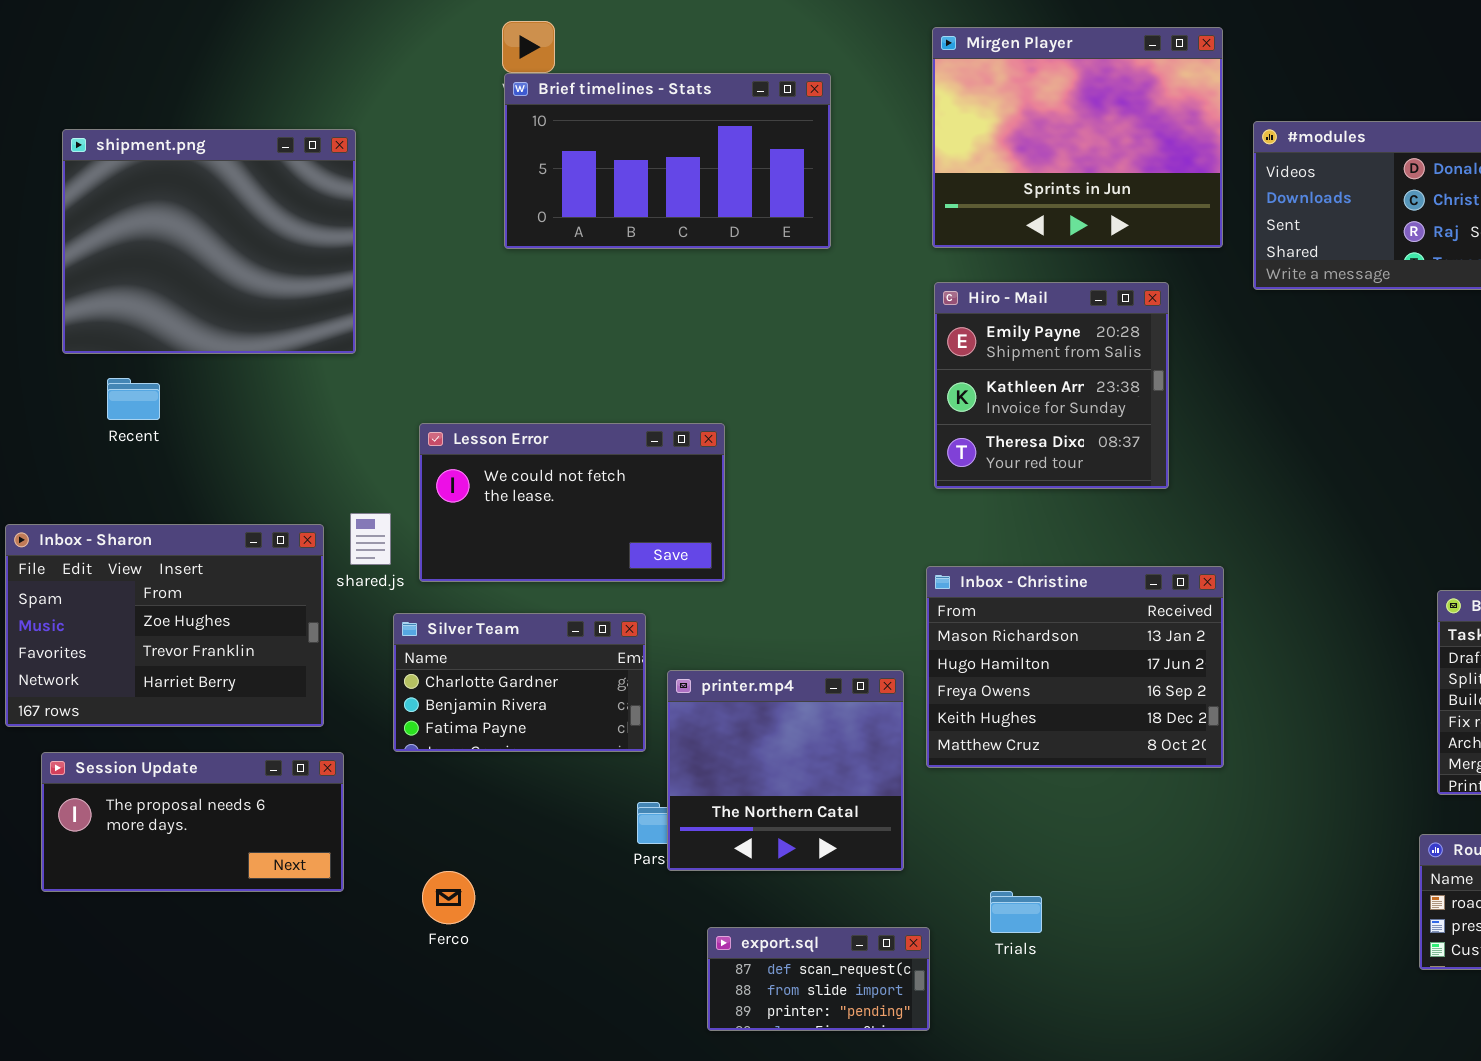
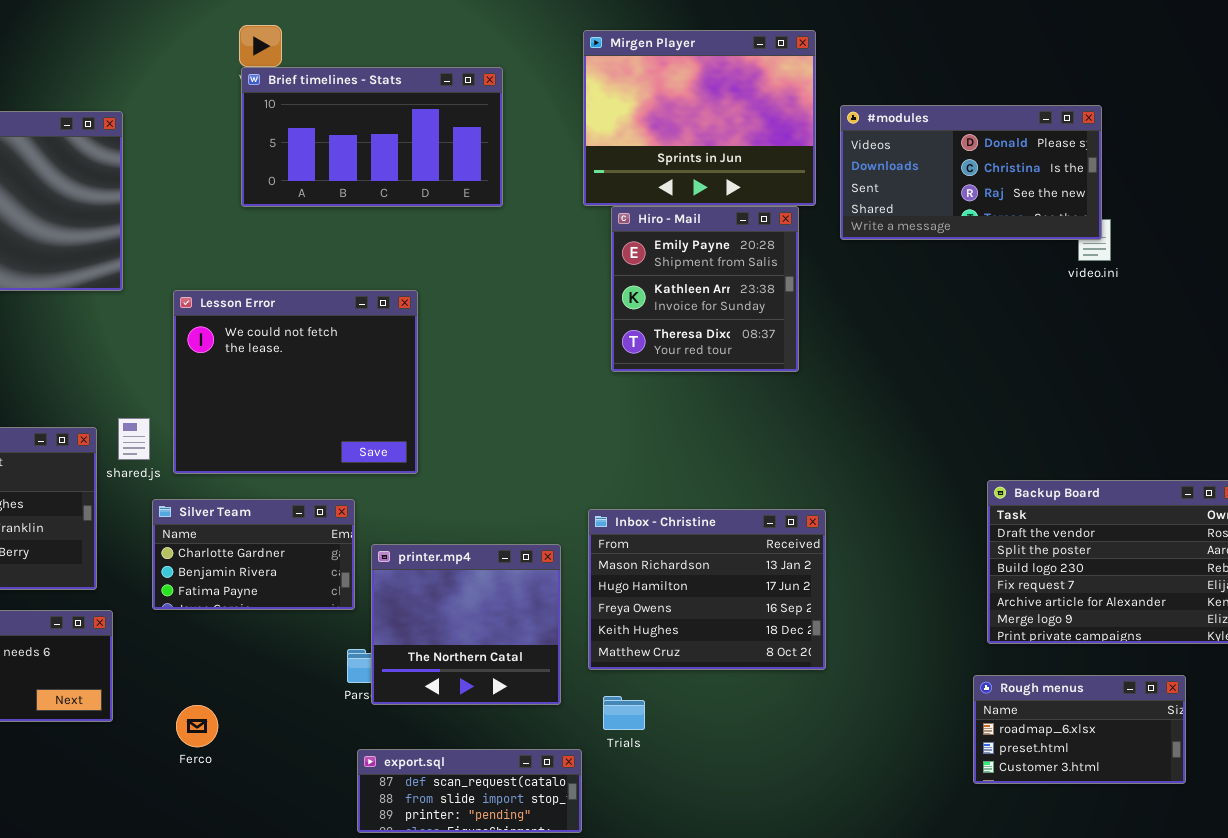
Hiro - Mail: [934,282,1169,489] -> [611,206,799,372], moved
Lesson Error: [419,423,725,582] -> [173,290,418,474], resized
Inbox - Christine: [926,566,1224,768] -> [588,509,826,670], moved
Trials: [990,891,1042,933] -> [603,696,645,730], moved
export.sql: [707,927,930,1031] -> [357,749,582,833], resized

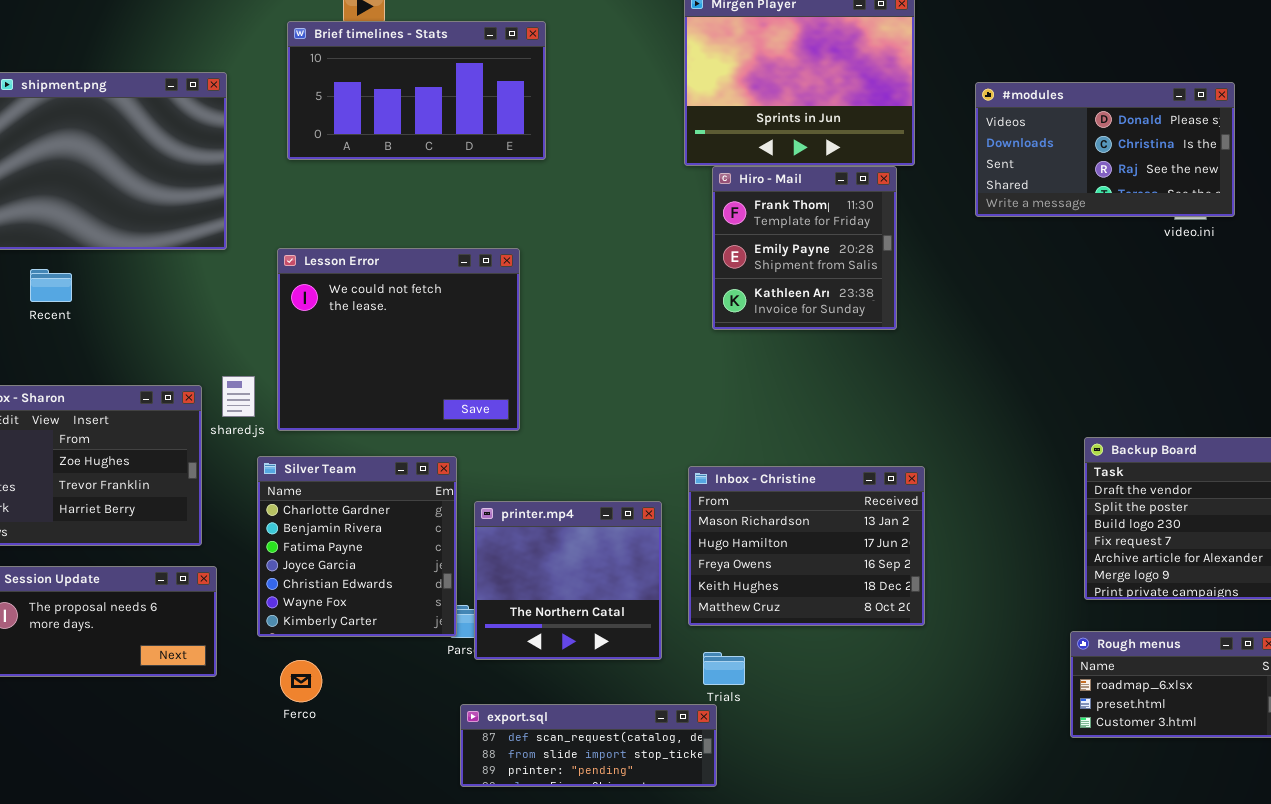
Brief timelines - Stats: [241,67,503,207] -> [287,21,546,160], moved
#modules: [840,105,1102,240] -> [975,82,1235,217], moved
Hiro - Mail: [611,206,799,372] -> [712,166,897,330], scrolled up 1 row
Silver Team: [152,499,355,610] -> [257,456,457,637], resized
export.sql: [357,749,582,833] -> [460,704,717,787], resized

